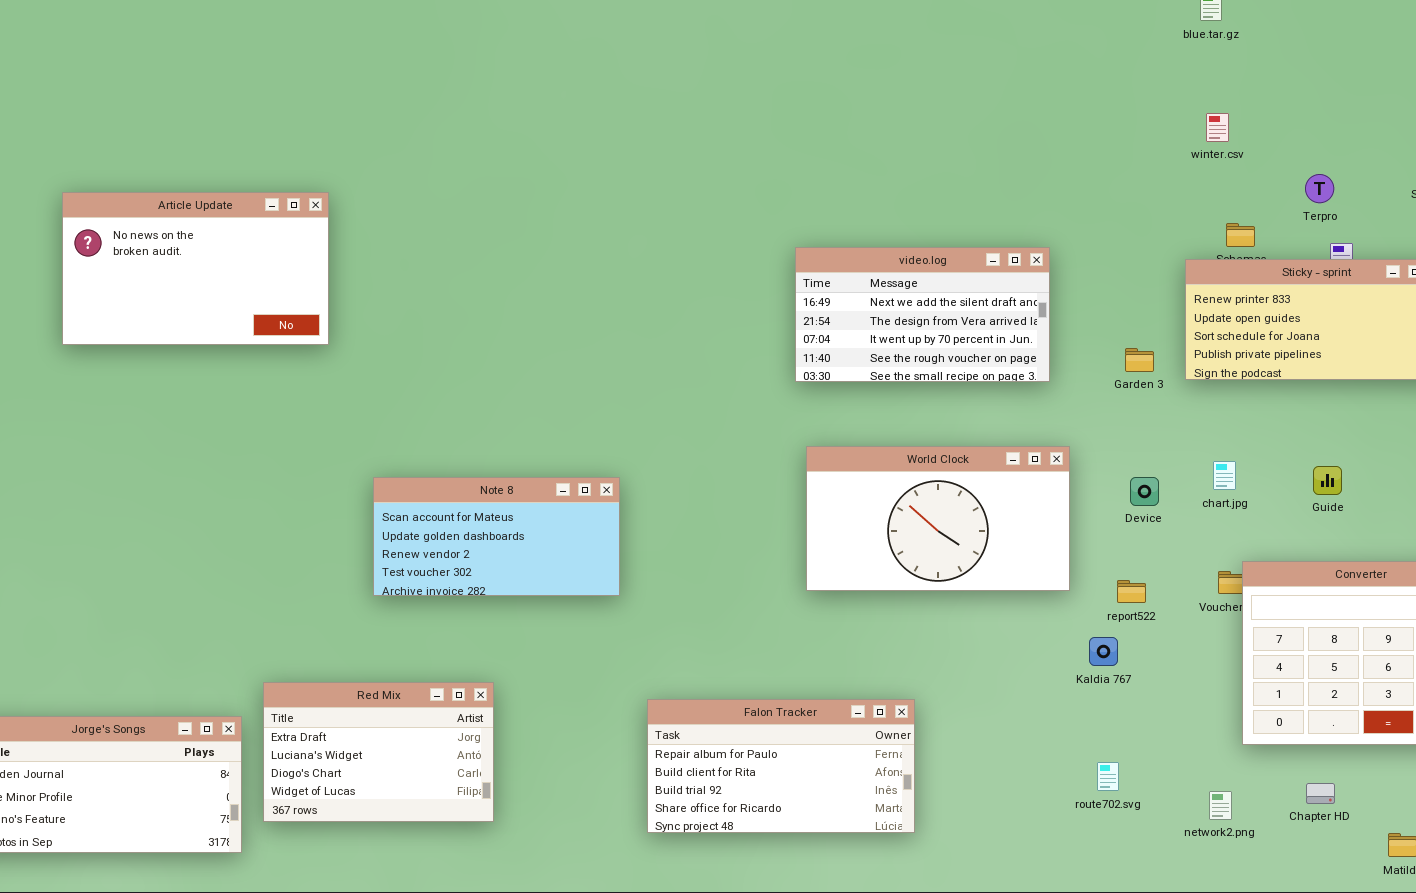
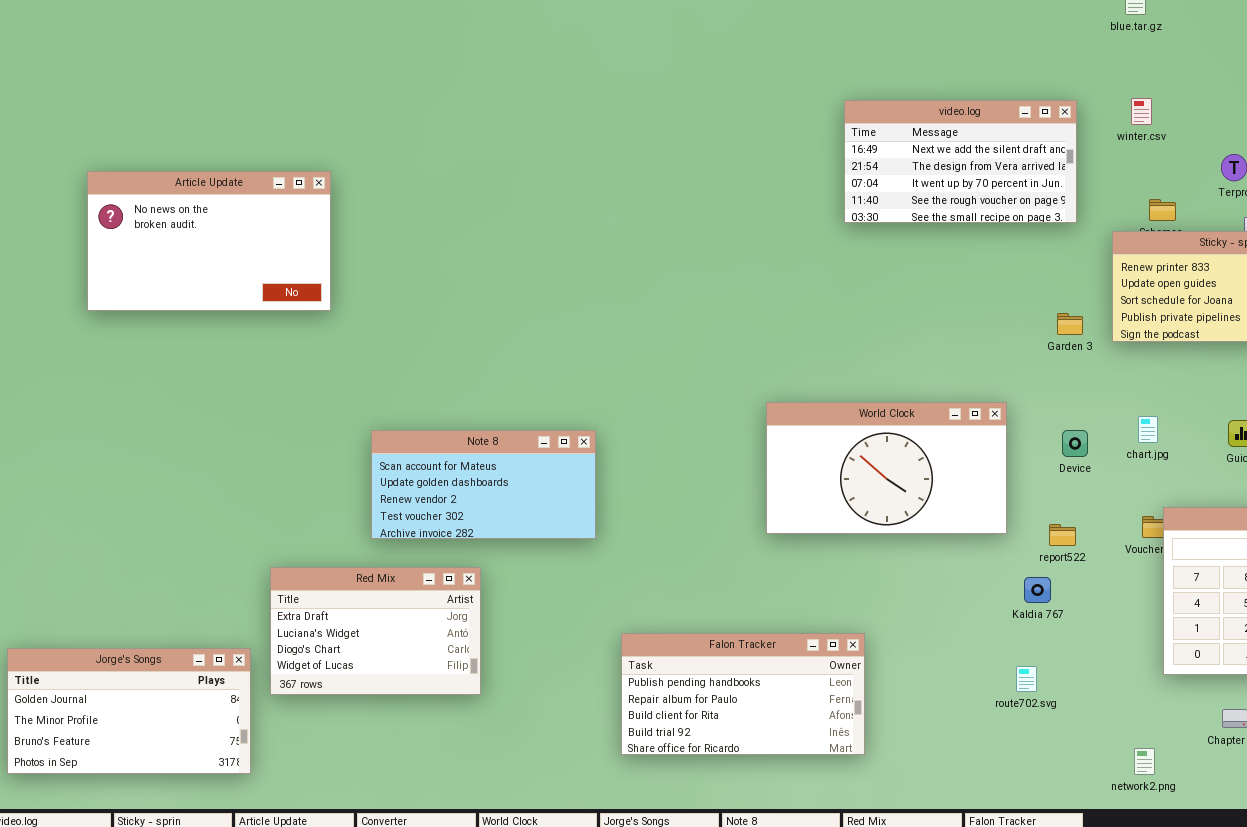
video.log: [795,247,1050,382] -> [844,100,1077,223], moved
Red Mix: [263,682,494,822] -> [270,567,481,695], moved
Falon Tracker: [647,699,915,833] -> [621,633,865,755], scrolled up 1 row
route702.svg: [1097,762,1119,791] -> [1016,666,1037,692], moved
network2.png: [1209,791,1232,820] -> [1134,748,1155,775], moved

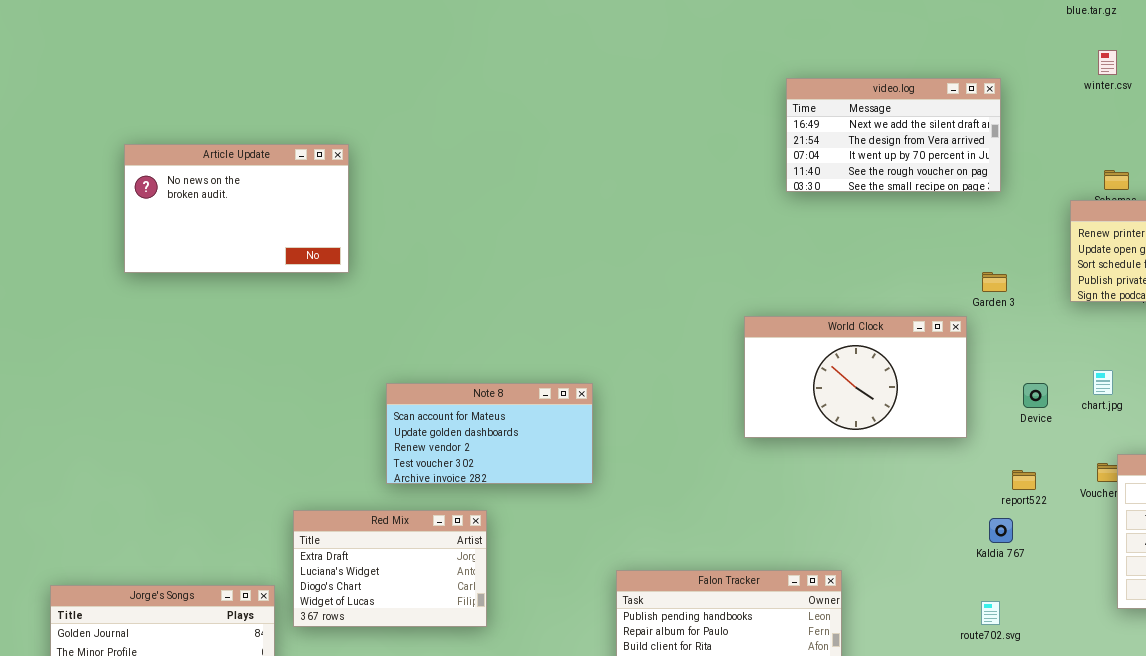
winter.csv: [1131,98,1152,125] -> [1098,50,1117,75], moved
video.log: [844,100,1077,223] -> [786,78,1001,192], moved
Garden 3: [1057,313,1083,335] -> [982,272,1007,292], moved
World Clock: [766,402,1007,534] -> [744,316,967,438], moved

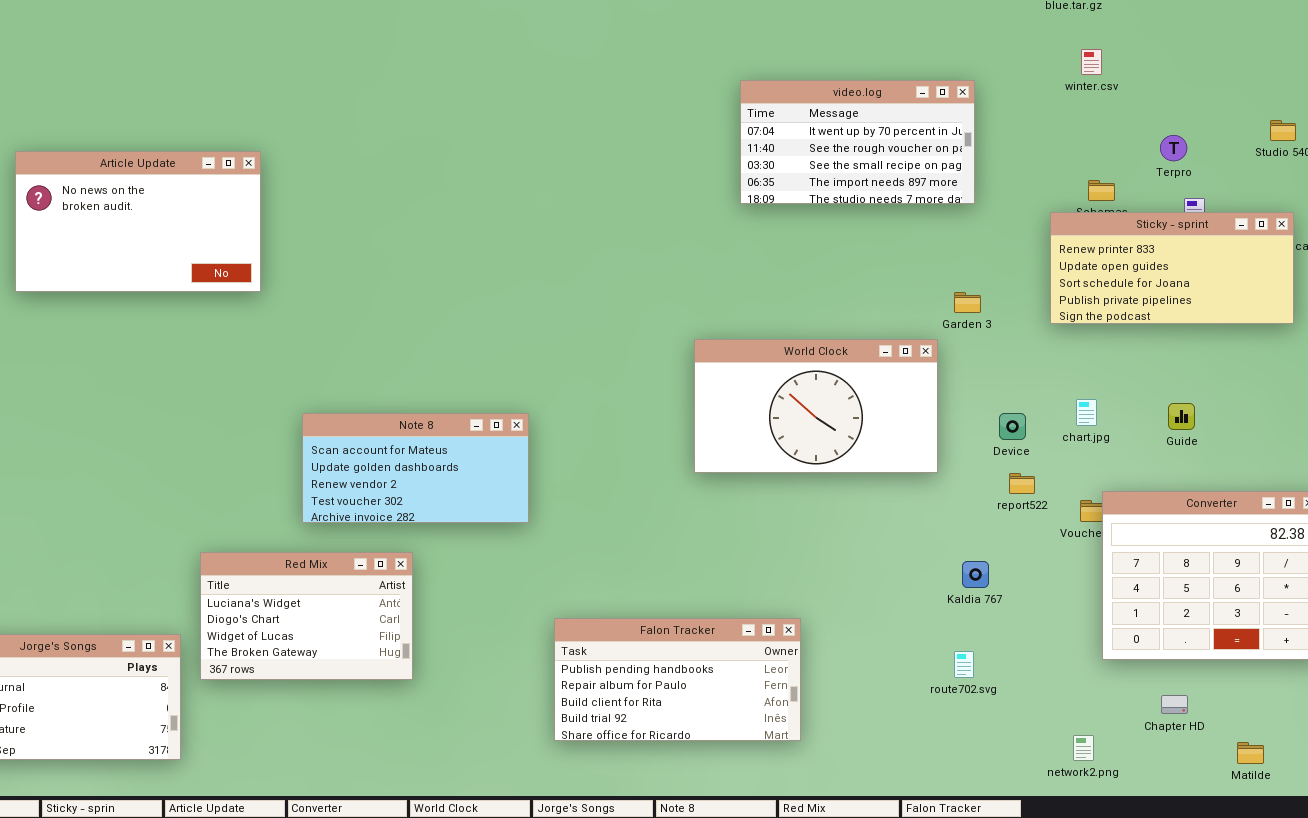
video.log: [786,78,1001,192] -> [740,80,975,204], scrolled down 2 rows
report522: [1012,470,1036,490] -> [1009,473,1035,494], moved
Red Mix: [293,510,487,627] -> [200,552,413,680], scrolled down 1 row

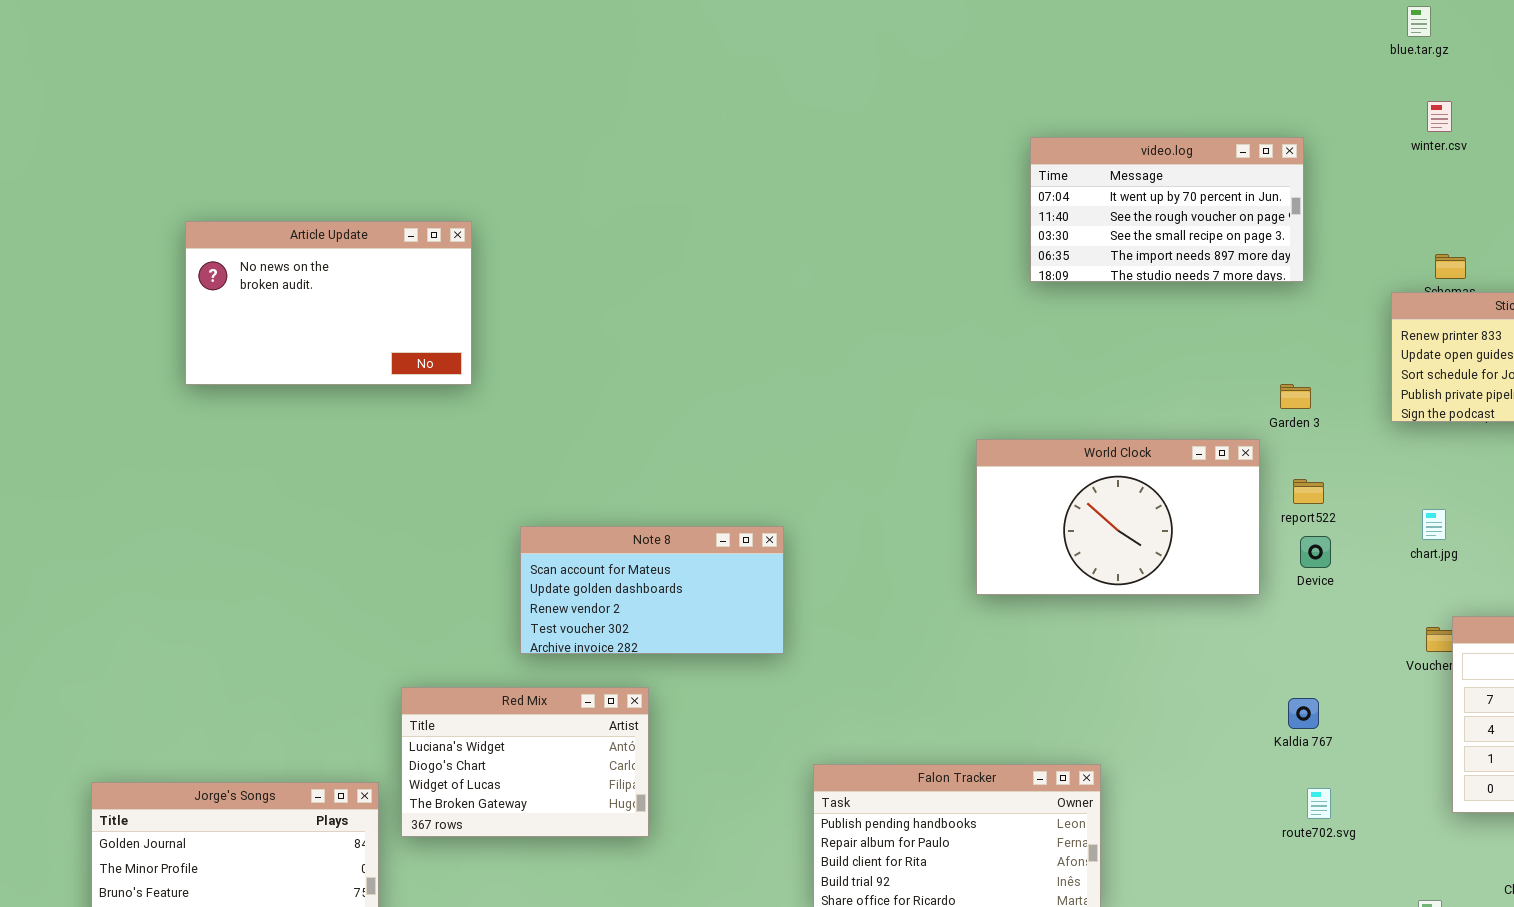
Device: [999,413,1026,440] -> [1300,536,1331,568], moved
report522: [1009,473,1035,494] -> [1293,479,1324,504], moved
route702.svg: [954,651,974,678] -> [1307,788,1331,819], moved

